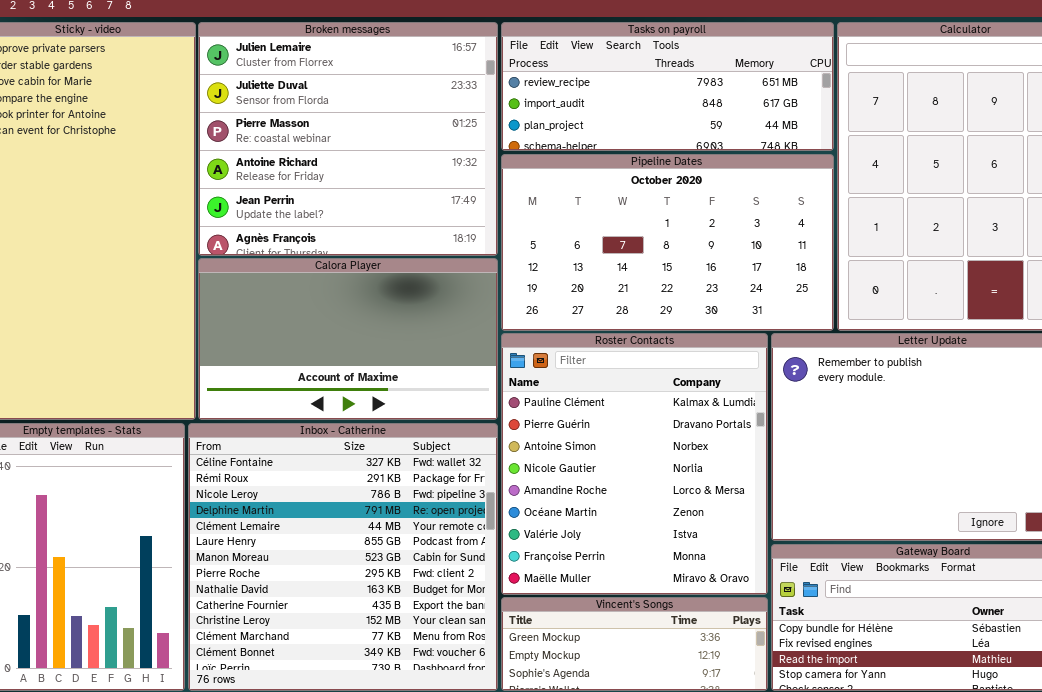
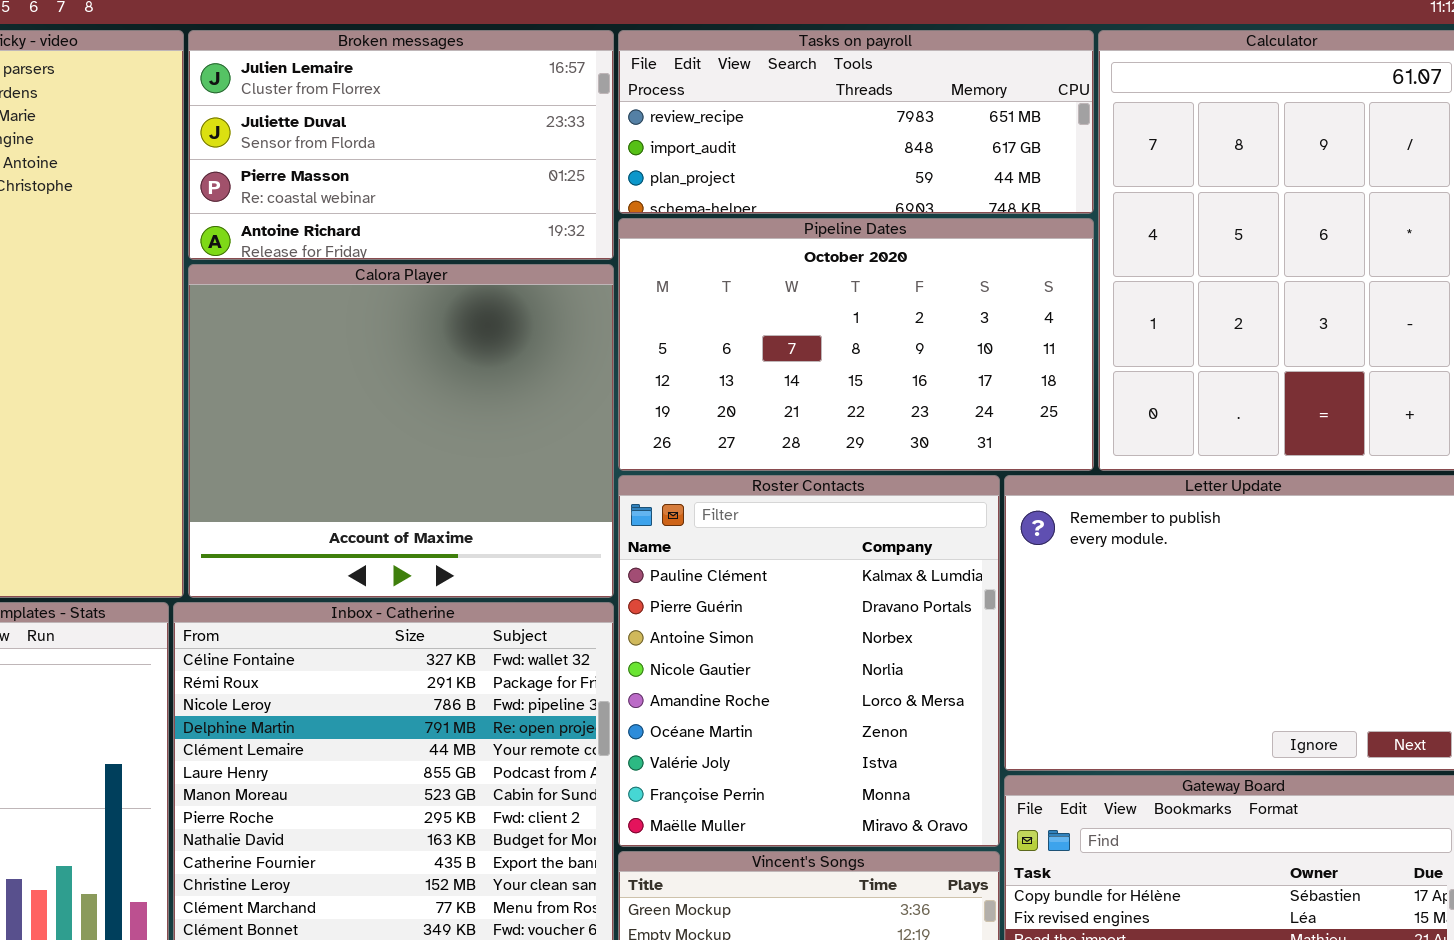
Broken messages: [198,22,498,256] -> [188,30,614,260], resized
Calora Player: [198,258,498,420] -> [188,264,614,598], resized

